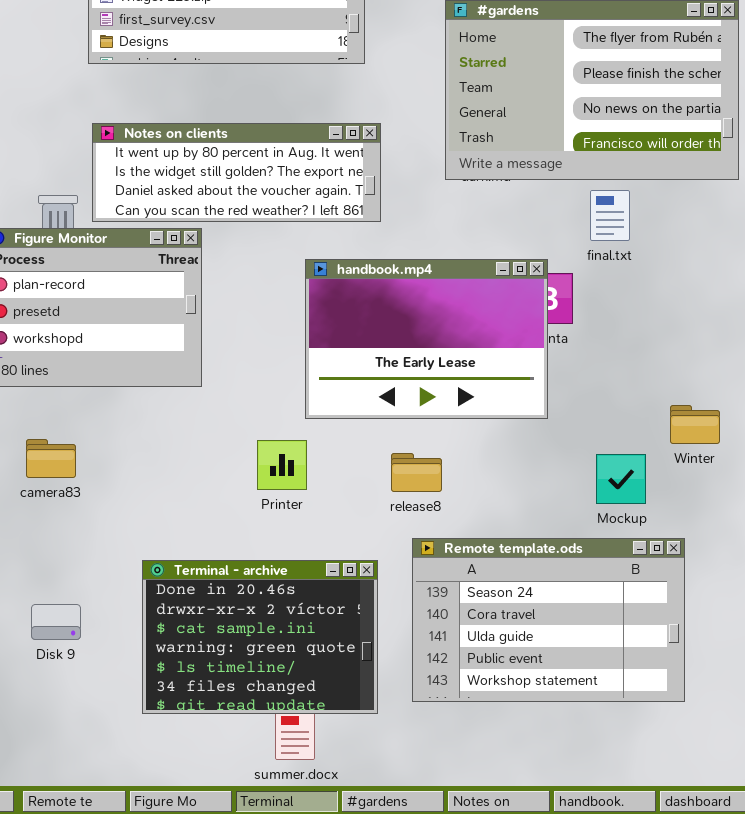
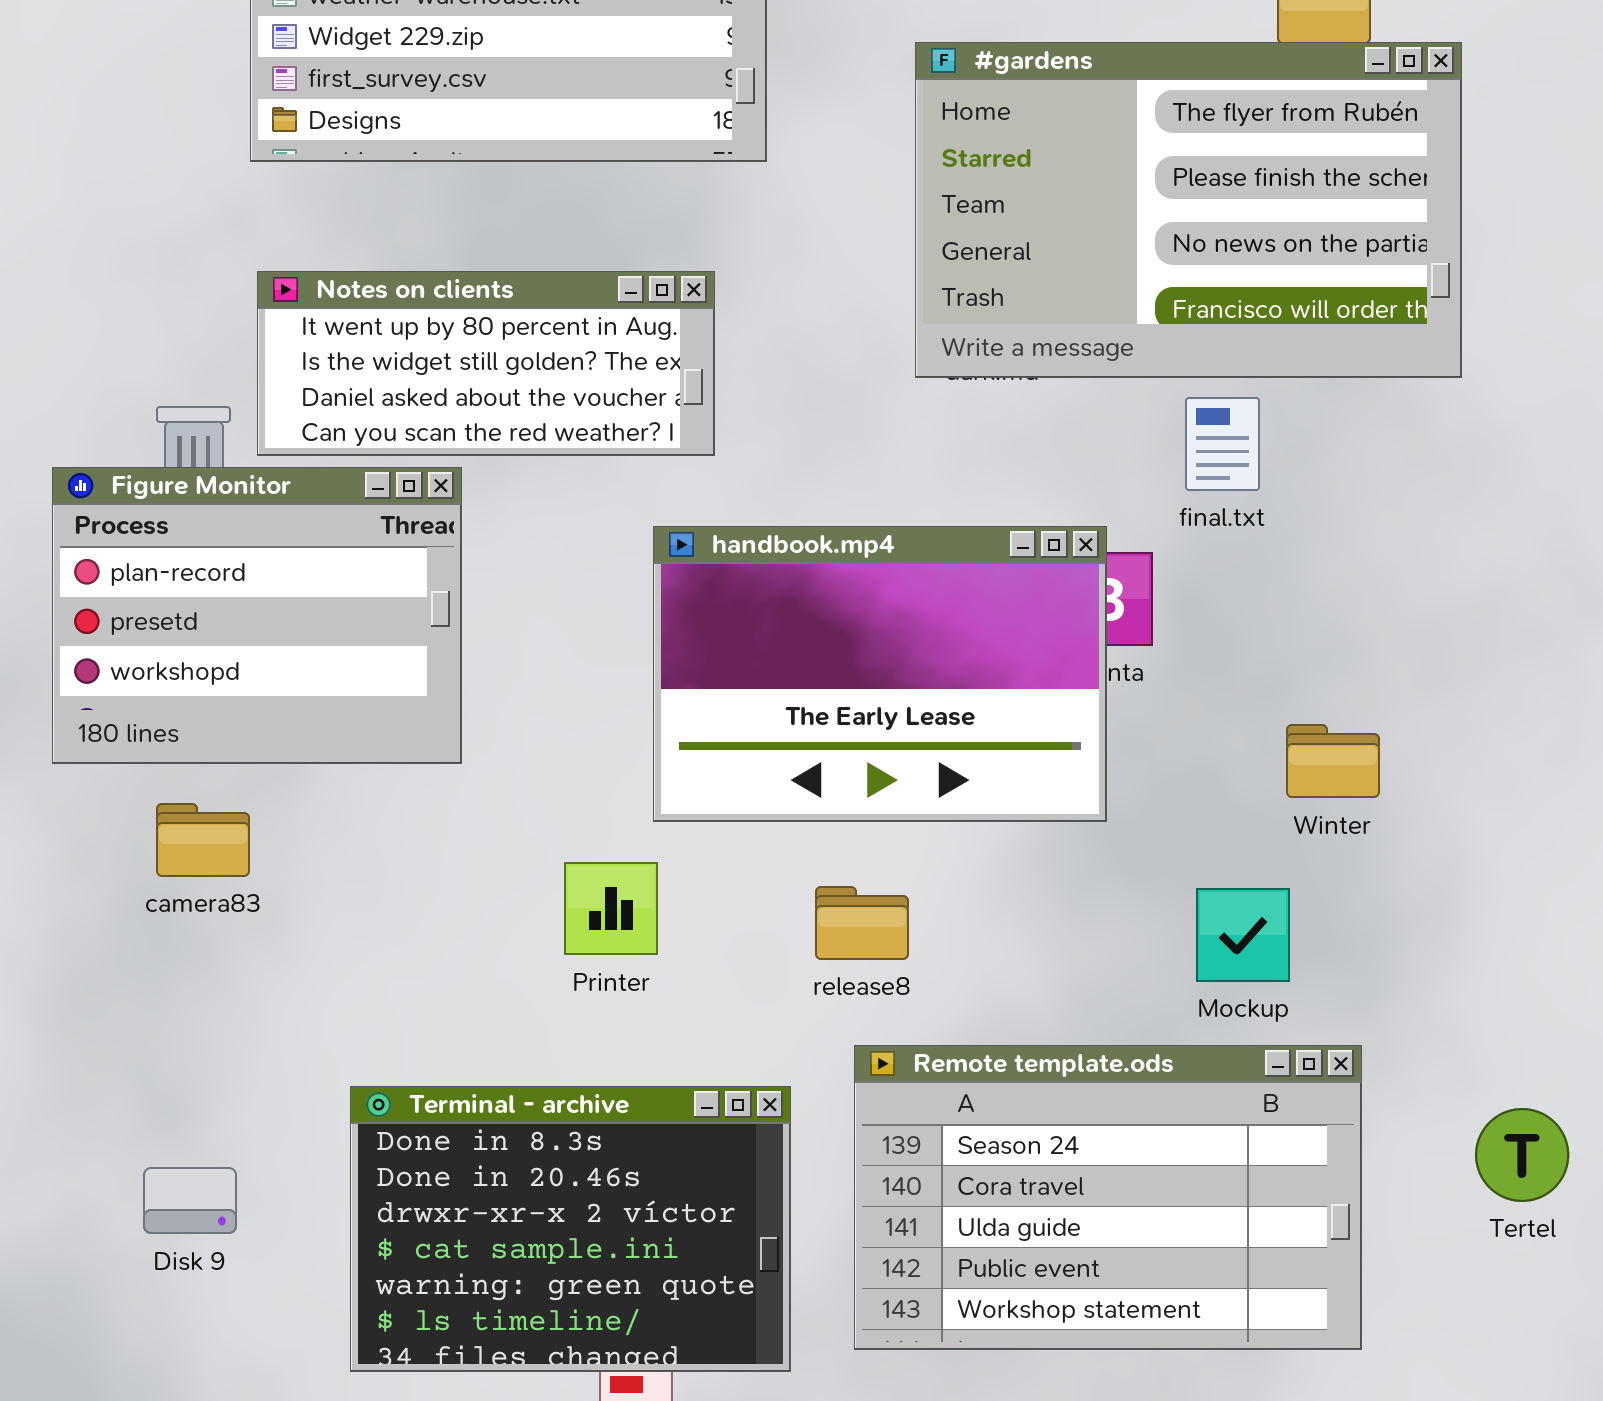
Notes on clients: [92,123,381,222] -> [257,271,715,456], resized
Winter: [670,405,720,444] -> [1286,724,1380,798], moved
camera83: [26,439,76,478] -> [156,803,250,877], moved
Terminal - archive: [142,560,378,714] -> [350,1086,791,1372], scrolled up 1 row

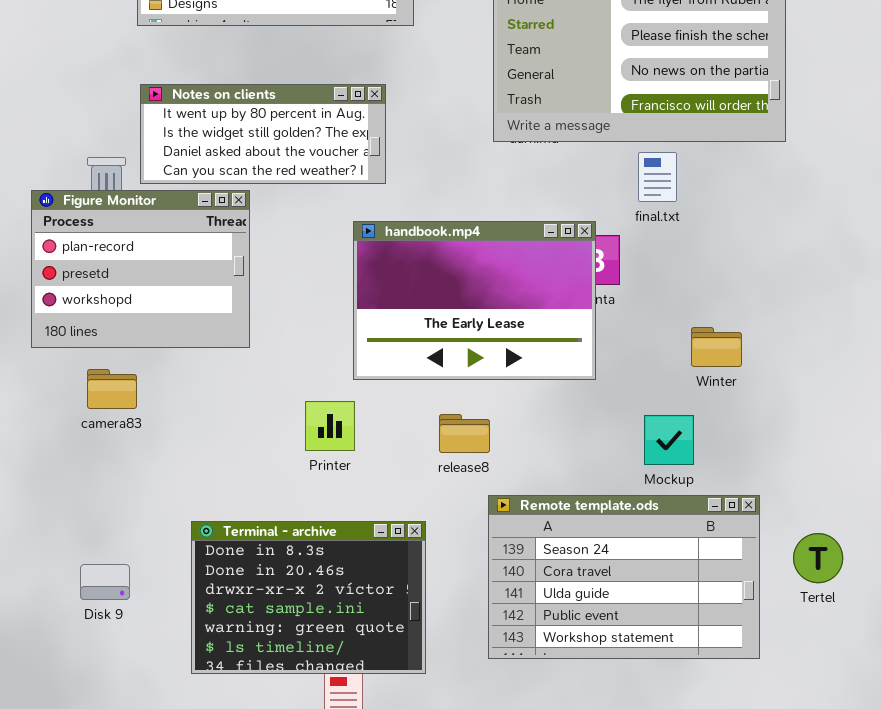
Remote template.ods: [854,1045,1362,1350] -> [488,495,760,659], moved

